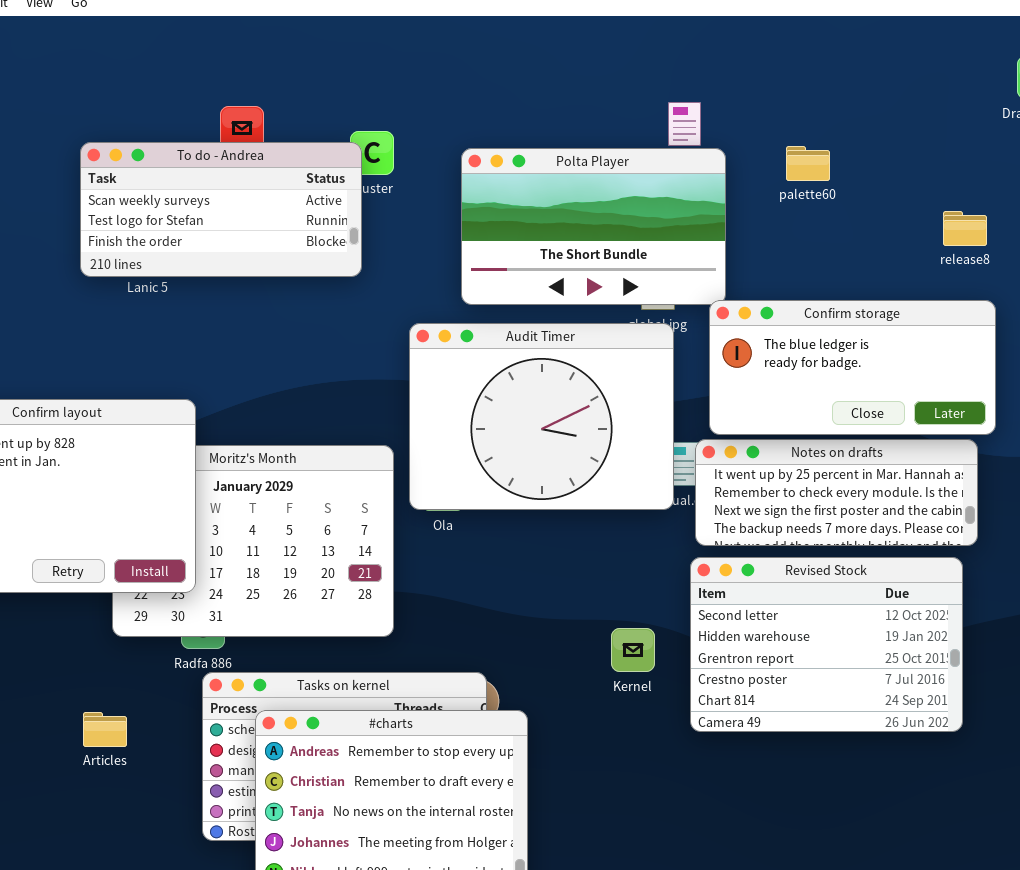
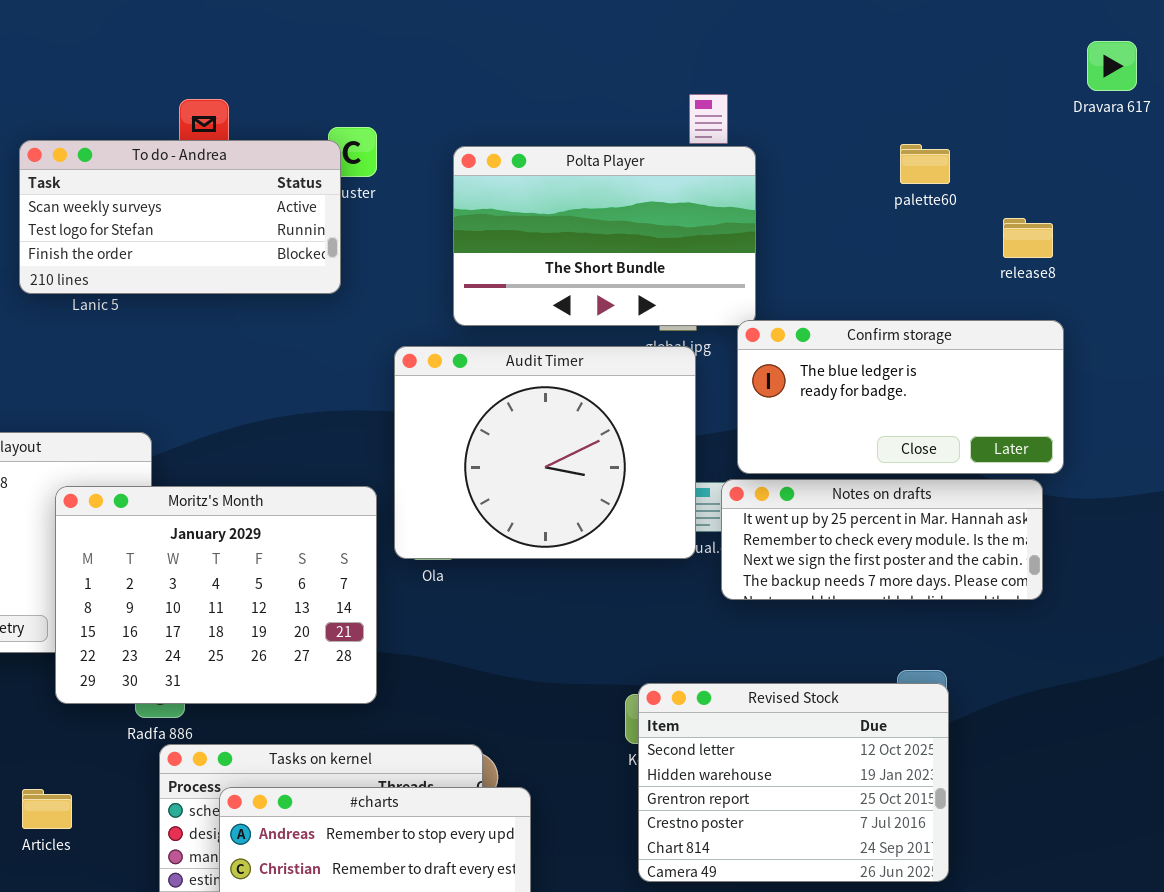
palette60: [786,146,830,181] -> [900,144,950,184], moved
Moritz's Month: [112,445,394,637] -> [55,486,377,704], raised
Revised Stock: [690,557,963,732] -> [638,683,949,882], moved

